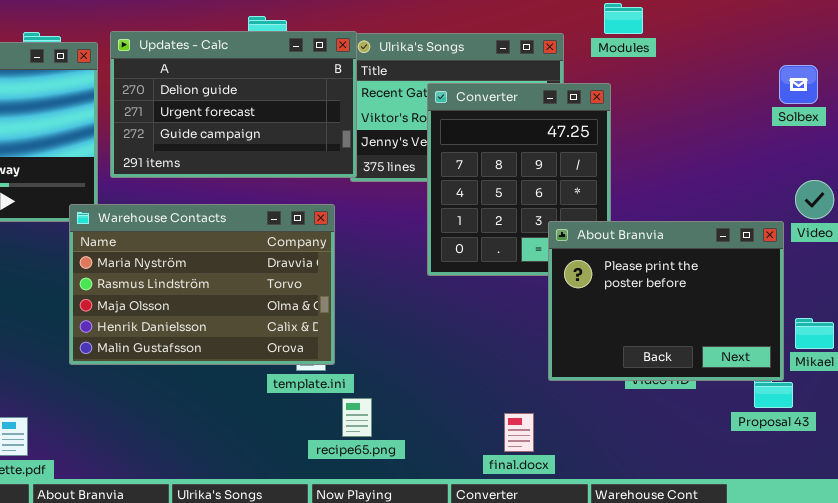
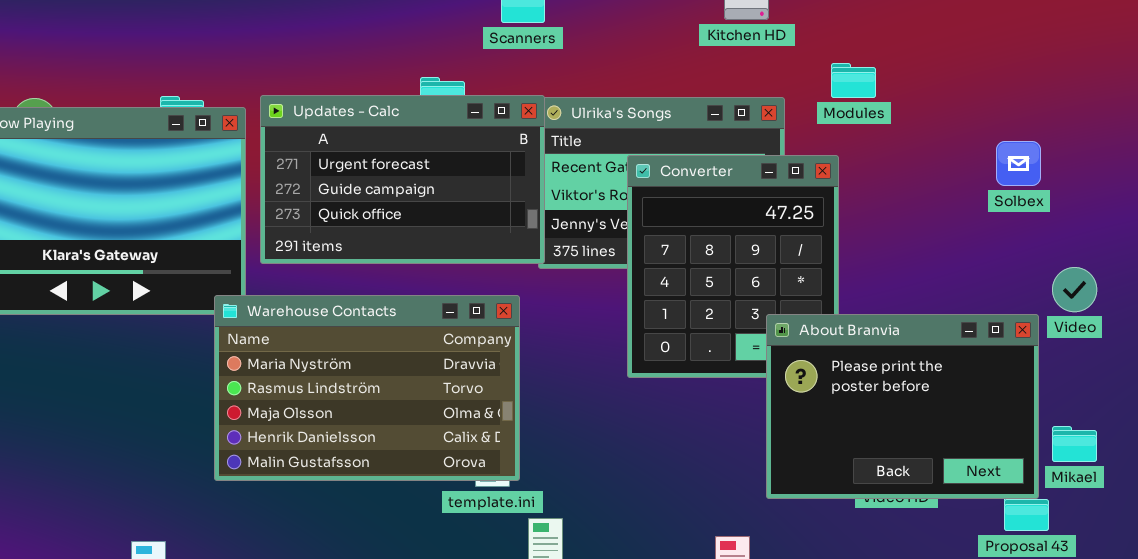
Updates - Calc: [110,31,357,178] -> [260,95,545,264], scrolled down 1 row
Solbex: [779,65,818,104] -> [996,141,1041,186], moved

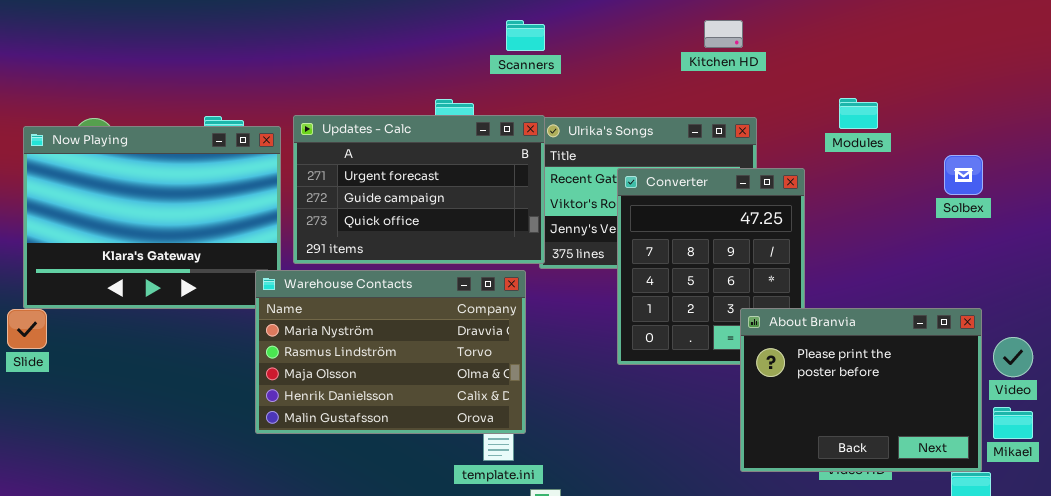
Modules: [831,63,876,98] -> [839,98,878,129], moved
Video: [1052,267,1097,312] -> [993,337,1033,377], moved
Warehouse Contacts: [214,295,520,481] -> [255,270,526,434], moved

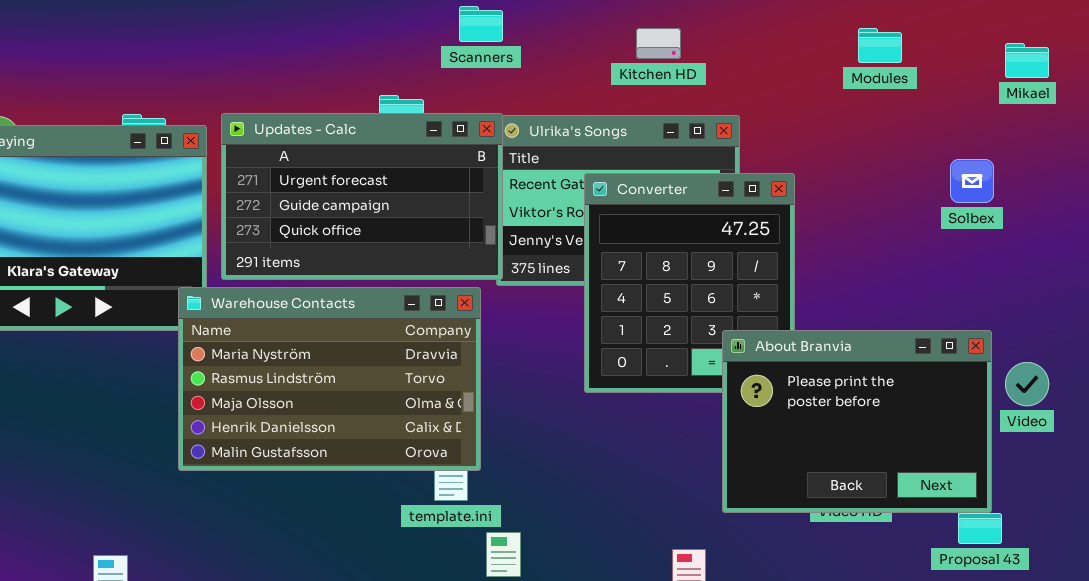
Kitchen HD: [704,20,743,48] -> [636,28,681,59], moved
Modules: [839,98,878,129] -> [858,28,902,63], moved
Mikael: [993,407,1033,439] -> [1005,43,1049,78], moved

